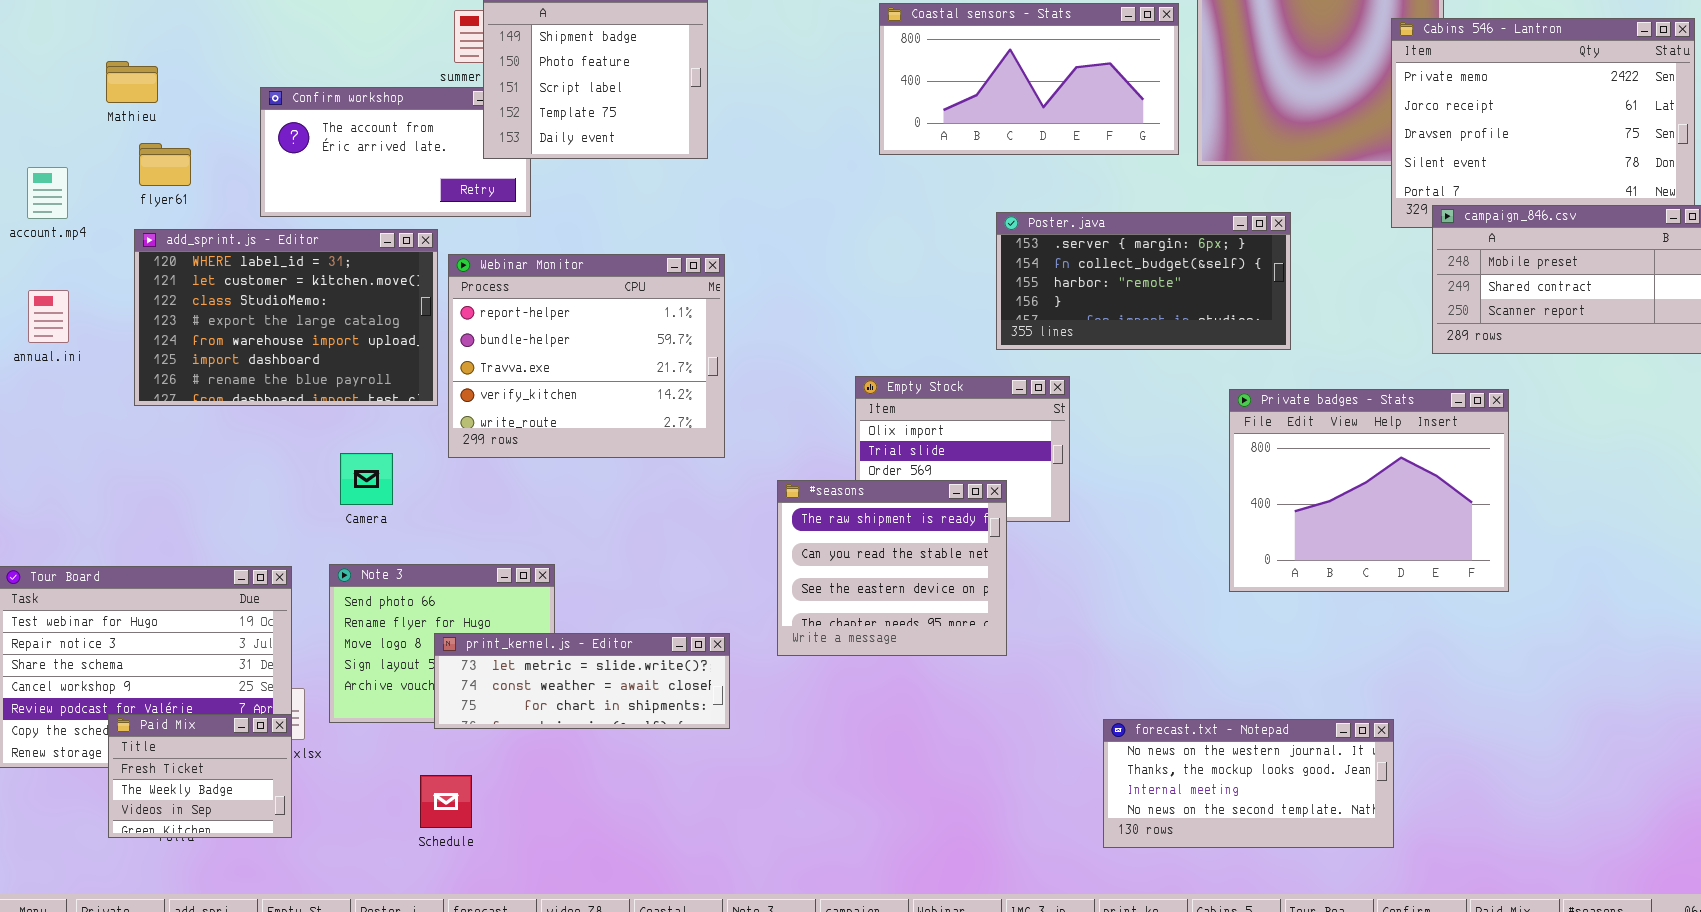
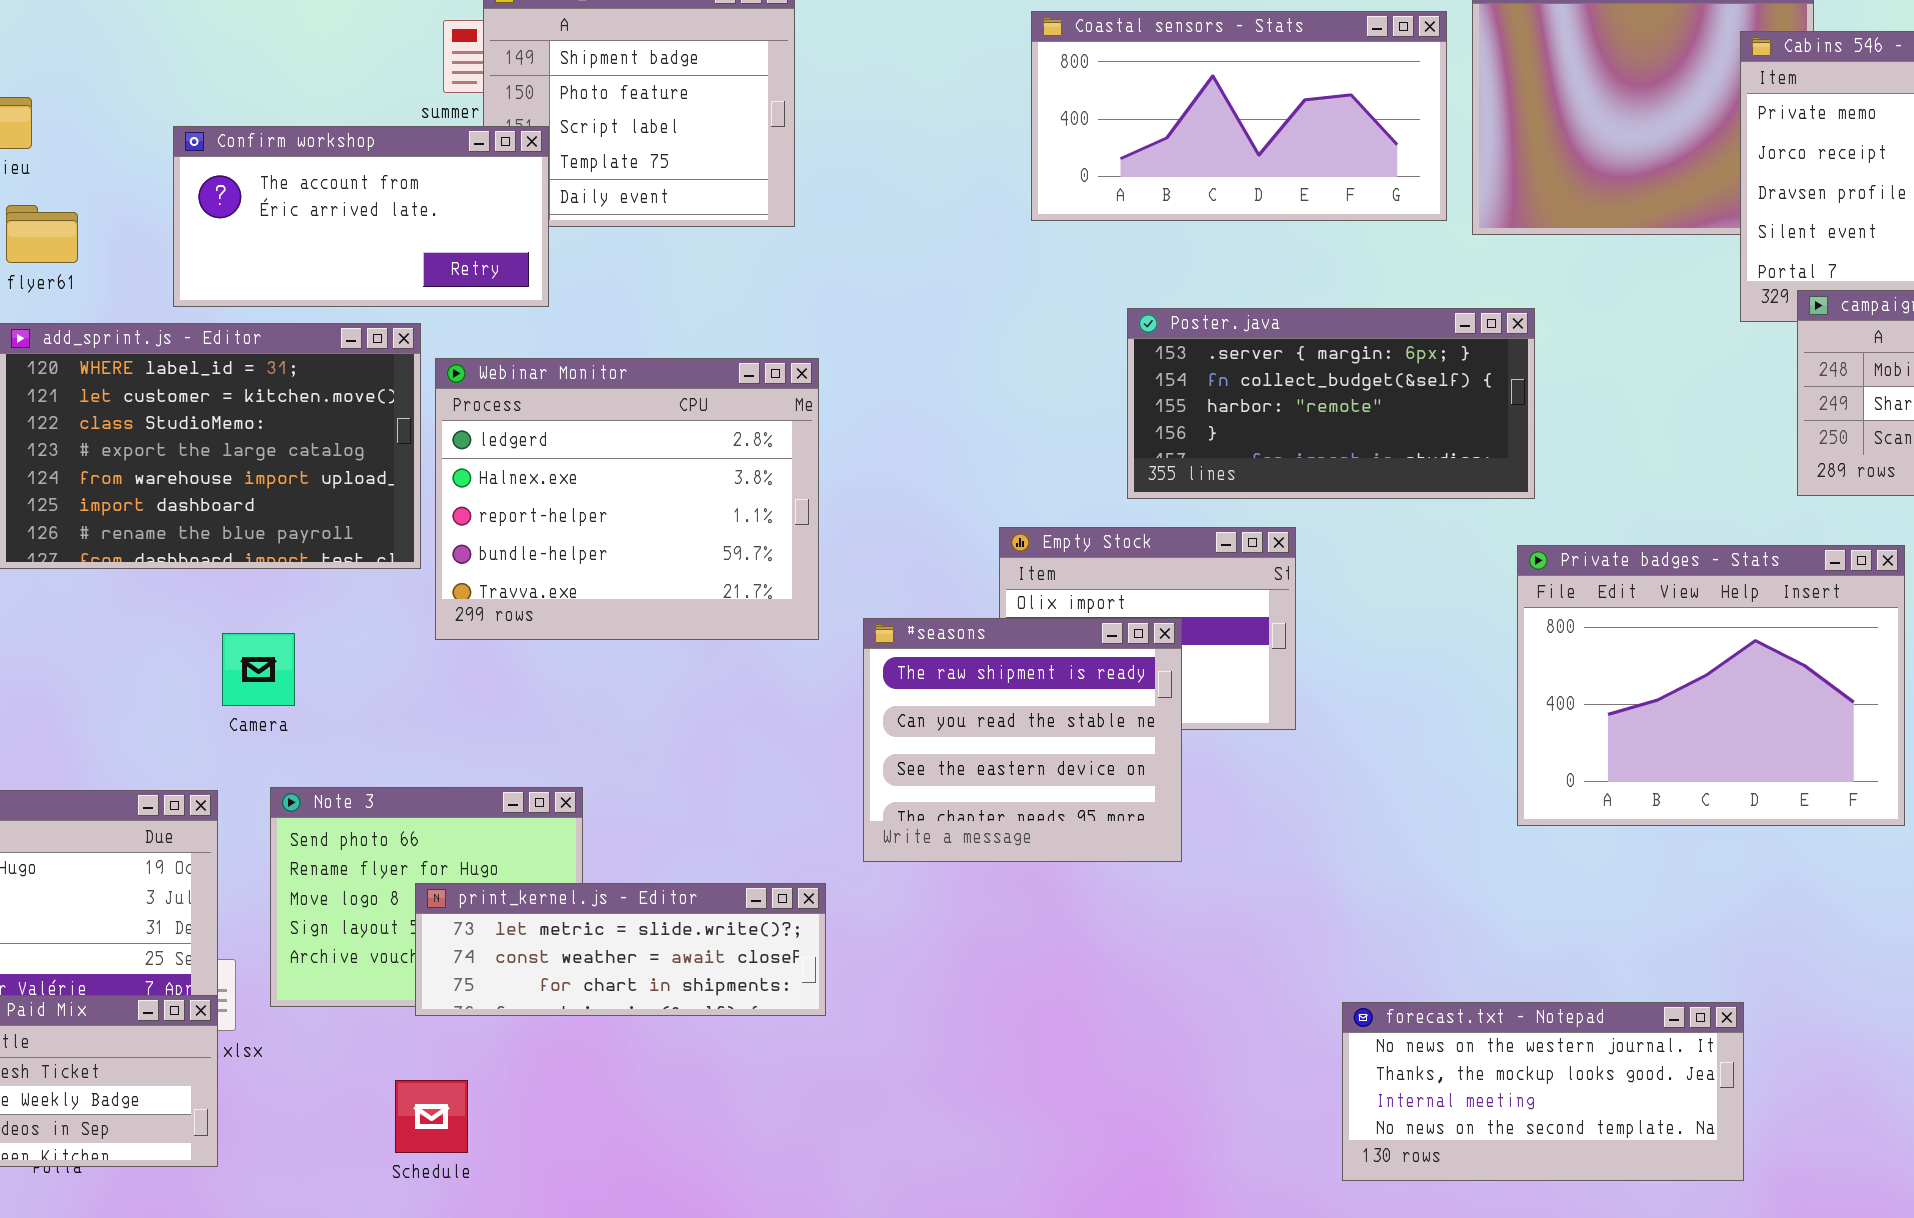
Confirm workshop: [260,87,531,217] -> [173,126,549,307], raised
Poster.java: [996,212,1291,350] -> [1127,308,1535,499], moved
Webinar Monitor: [448,254,725,458] -> [435,358,819,640], scrolled up 2 rows
Camera: [340,453,393,505] -> [222,633,295,706], moved
#seasons: [777,480,1007,656] -> [863,618,1182,862], moved

